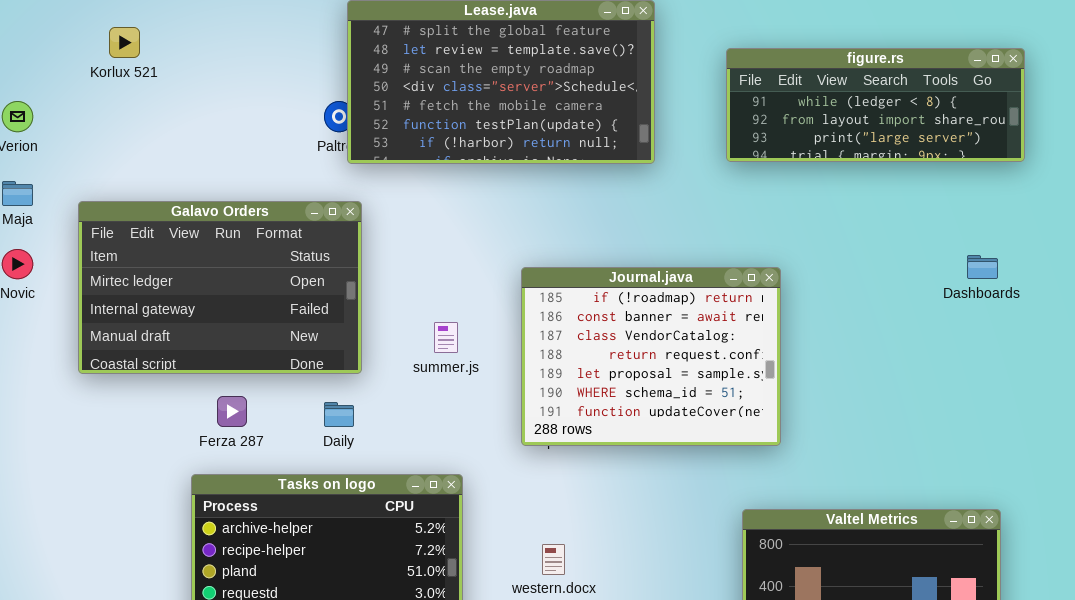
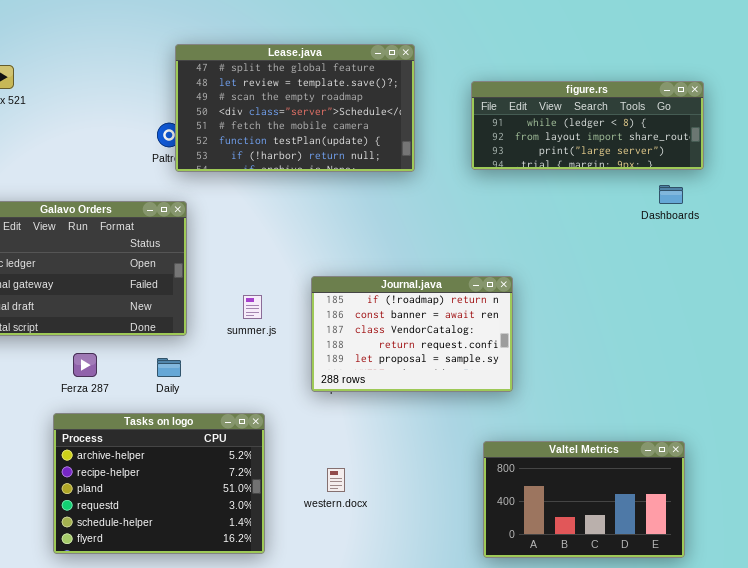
Dashboards: [967,255,998,279] -> [659,185,683,204], moved
Journal.java: [521,267,781,446] -> [311,276,513,392], resized

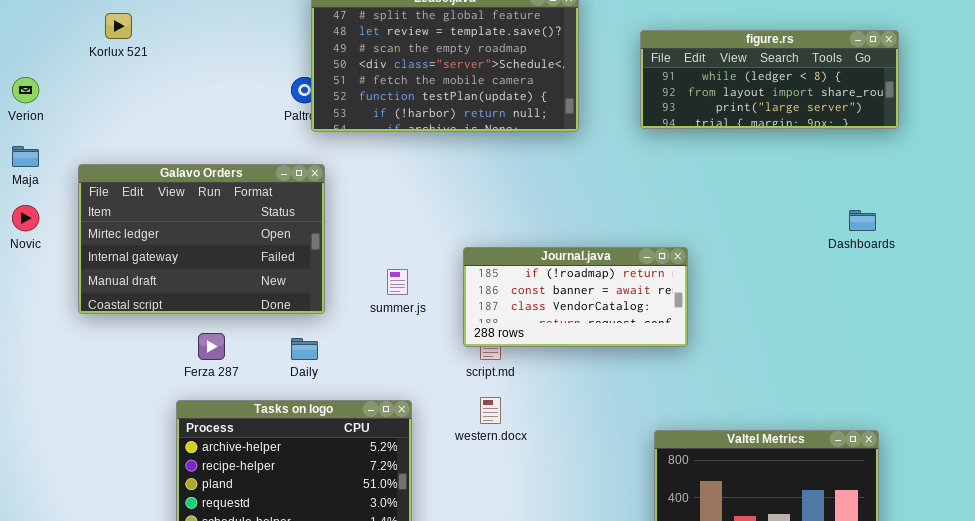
Dashboards: [659,185,683,204] -> [849,210,876,231], moved
Journal.java: [311,276,513,392] -> [463,247,688,347], resized
western.docx: [327,468,345,492] -> [480,397,501,424], moved

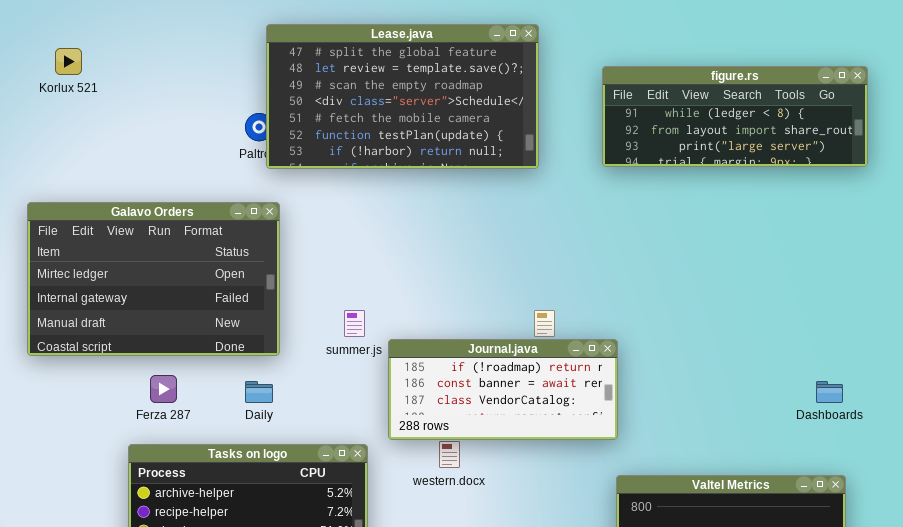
Dashboards: [849,210,876,231] -> [816,381,843,403], moved
Journal.java: [463,247,688,347] -> [388,339,618,440], moved

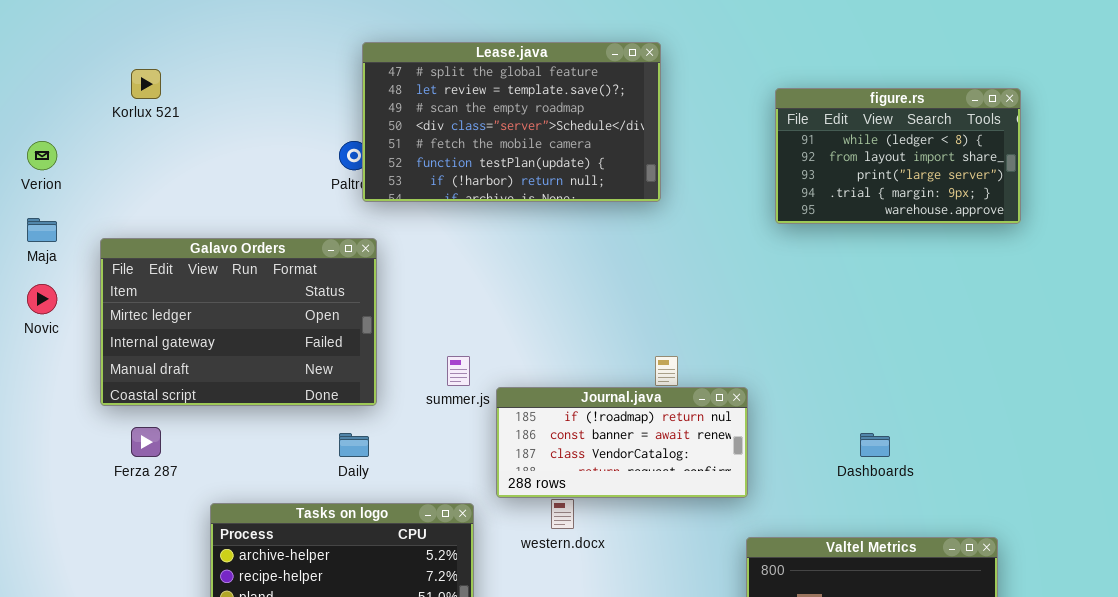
figure.rs: [602,66,868,167] -> [775,88,1021,224], resized
Ferza 287: [150,375,177,403] -> [131,427,161,457], moved
Dashboards: [816,381,843,403] -> [860,433,890,457], moved

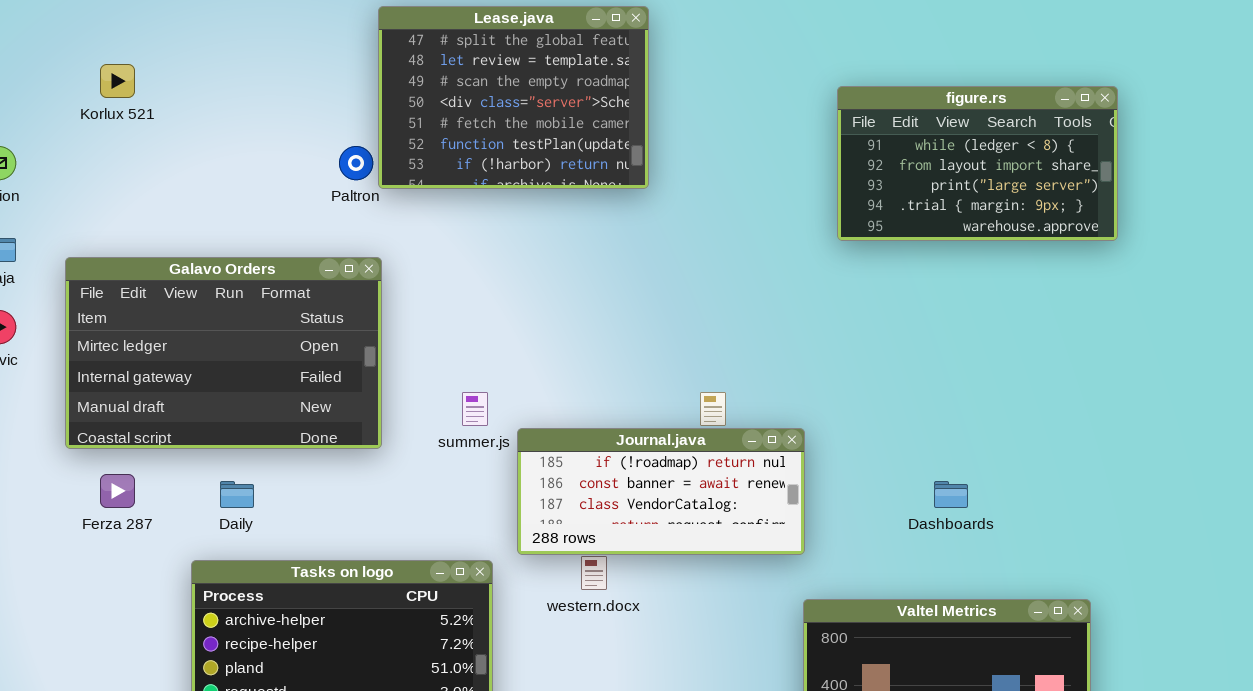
Lease.java: [362,42,661,202] -> [378,6,649,189], moved, resized
Daily: [339,433,369,457] -> [220,481,254,508], moved

